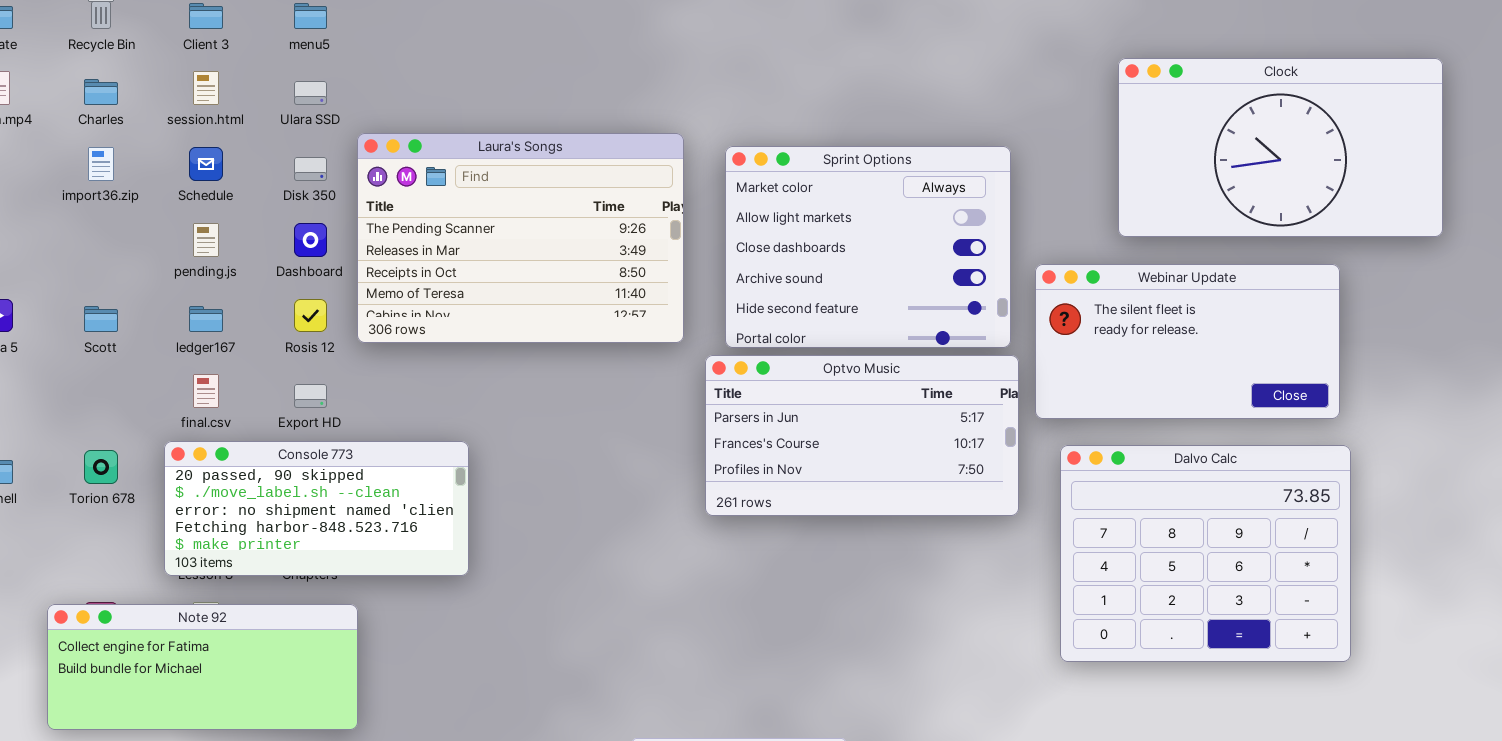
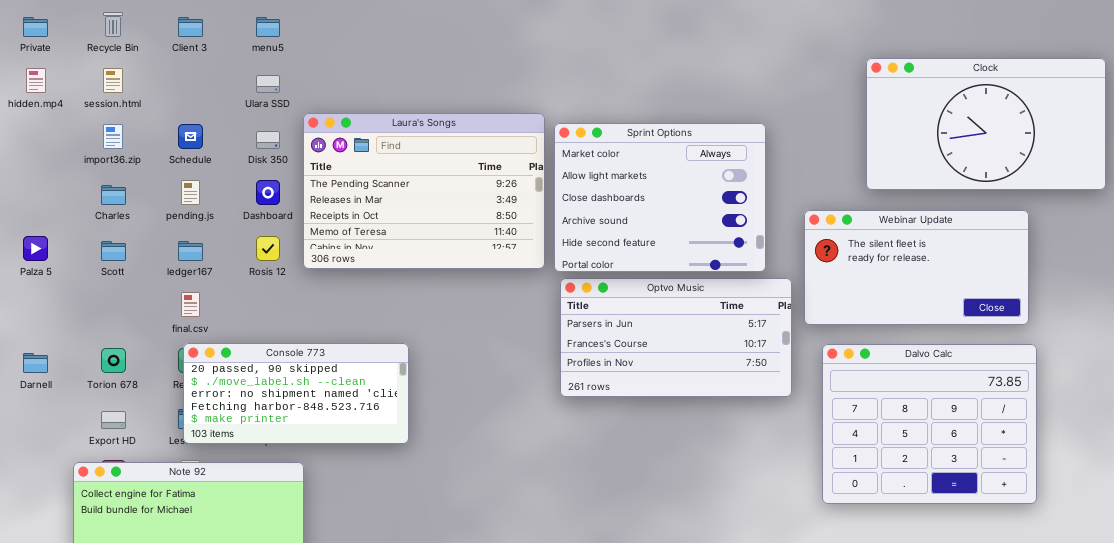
session.html: [193,71,219,105] -> [103,68,123,93], moved
Charles: [84,79,118,105] -> [101,185,126,205], moved
Sprint Options: [725,146,1011,348] -> [554,123,766,272], moved
Export HD: [294,384,327,408] -> [101,411,126,429], moved
Console 773: [164,441,469,576] -> [183,343,409,444], moved

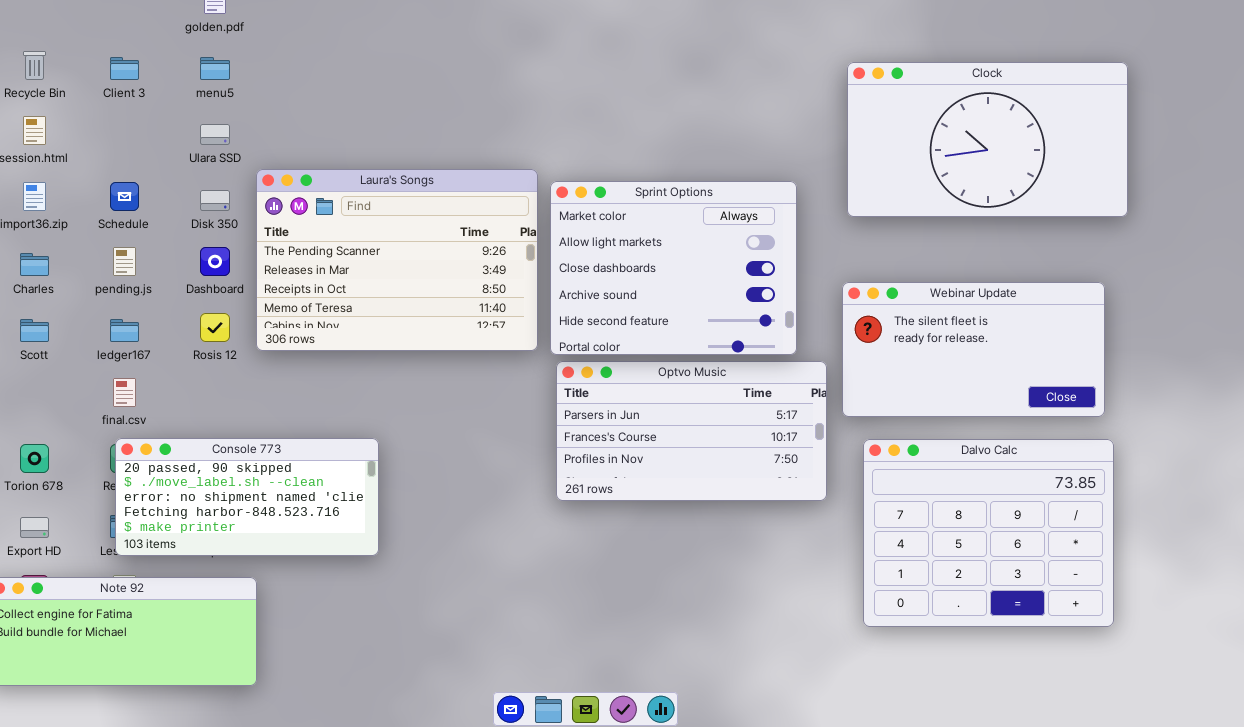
Clock: [866,58,1106,190] -> [847,62,1128,217], moved

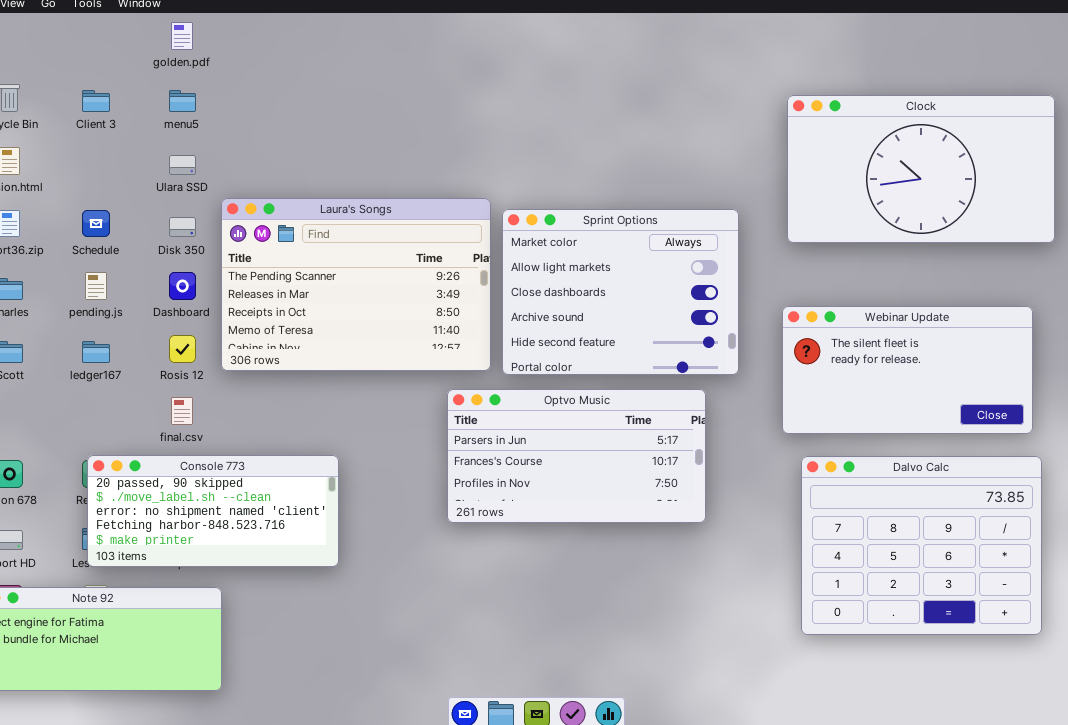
Optvo Music: [556,361,827,501] -> [447,389,706,523], moved
final.csv: [113,378,136,407] -> [171,397,193,425], moved

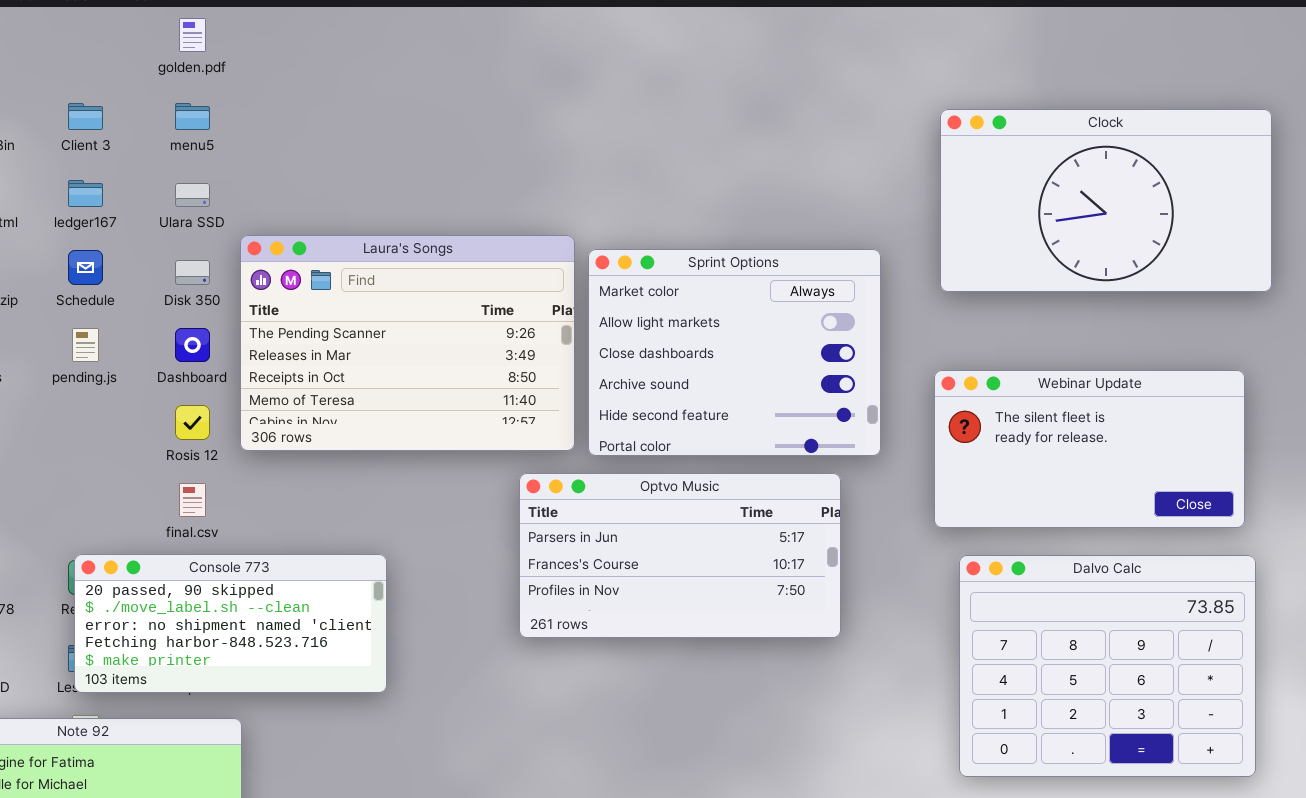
ledger167: [82,341,110,363] -> [68,180,103,207], moved

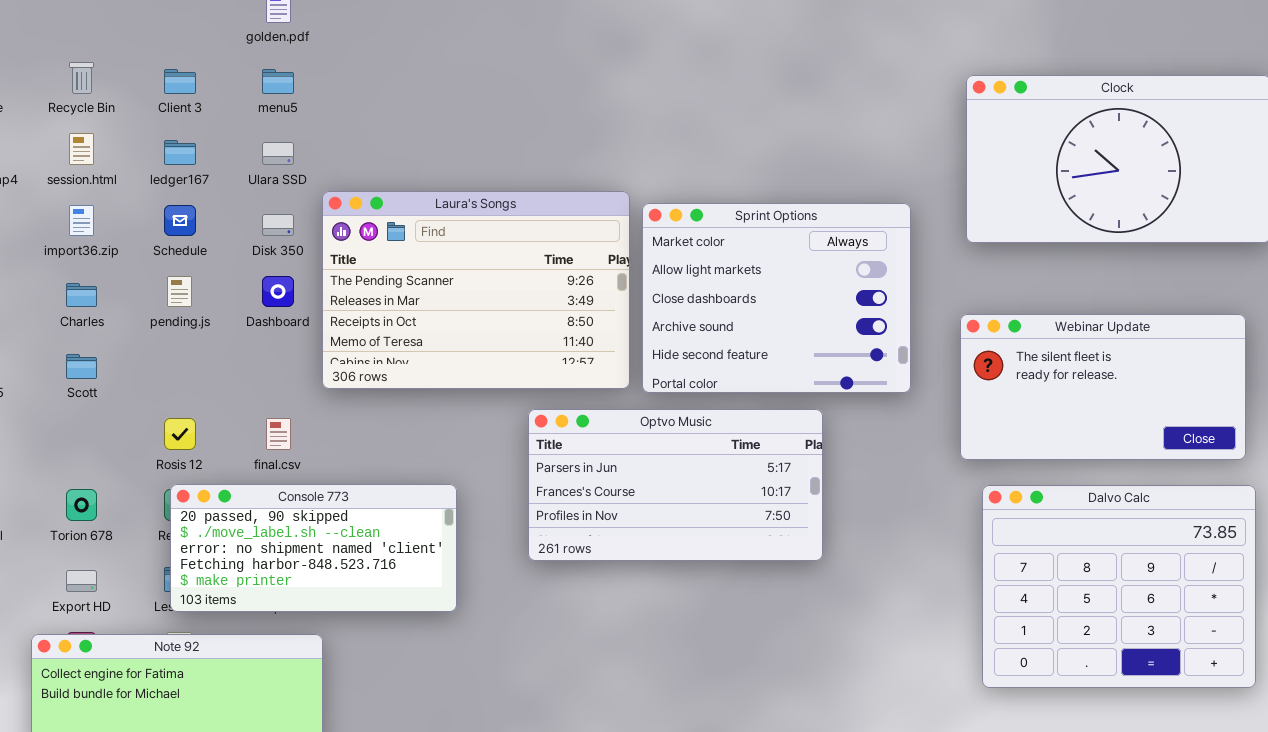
Rosis 12: [175,405,210,440] -> [164,418,196,450], moved
Optvo Music: [519,473,841,638] -> [528,409,823,561], moved

